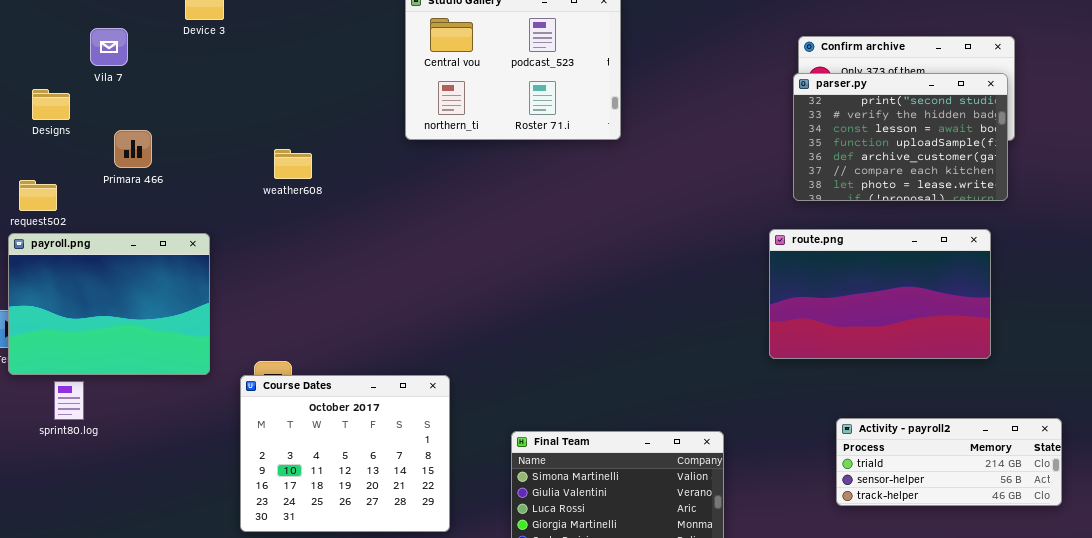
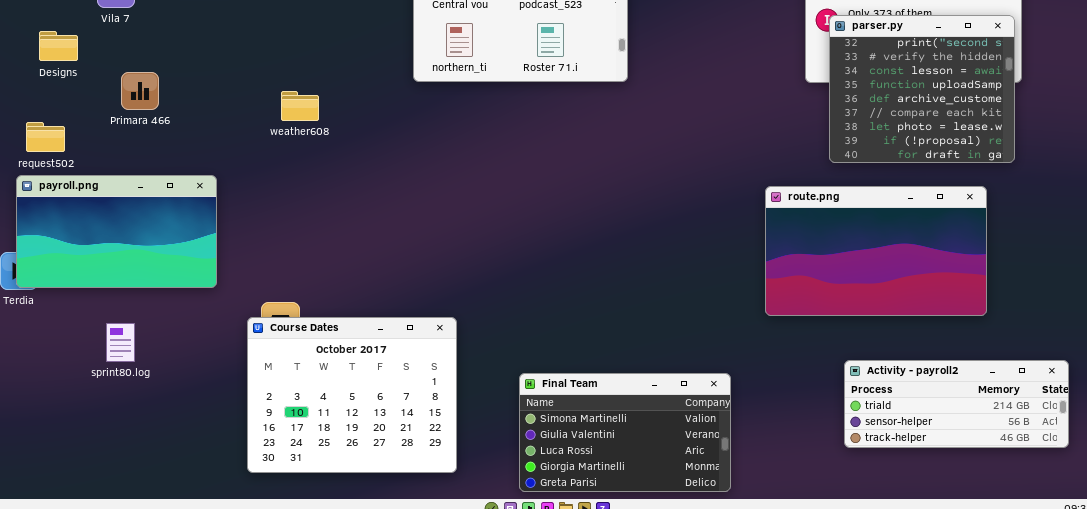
parser.py: [793,73,1008,201] -> [829,15,1015,163], resized
route.png: [769,229,991,359] -> [765,186,987,316], moved
payroll.png: [8,233,210,375] -> [16,175,217,288], resized
sprint80.log: [54,381,84,420] -> [106,323,135,362], moved

